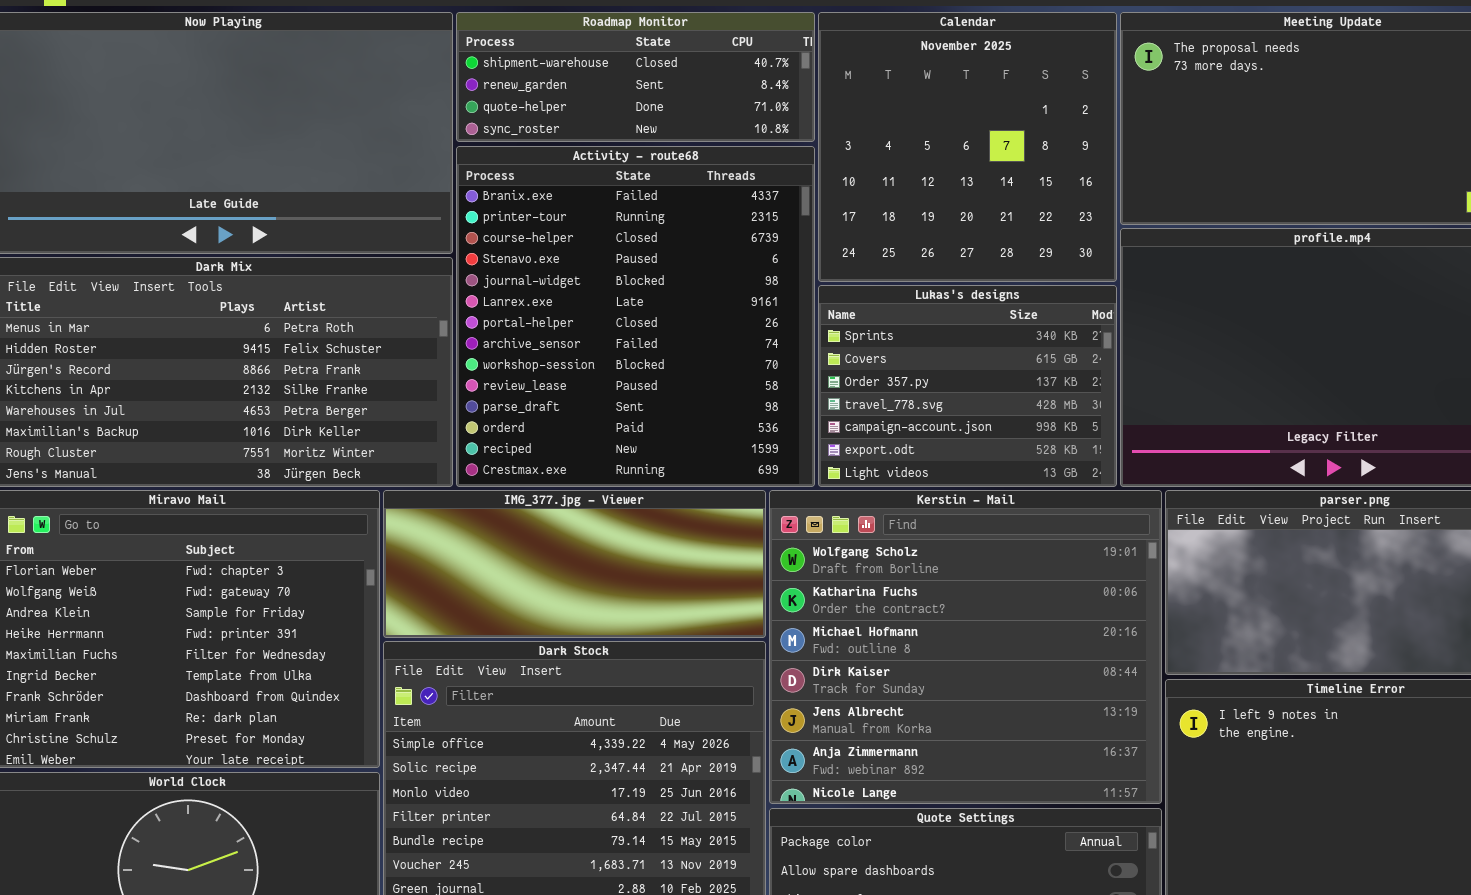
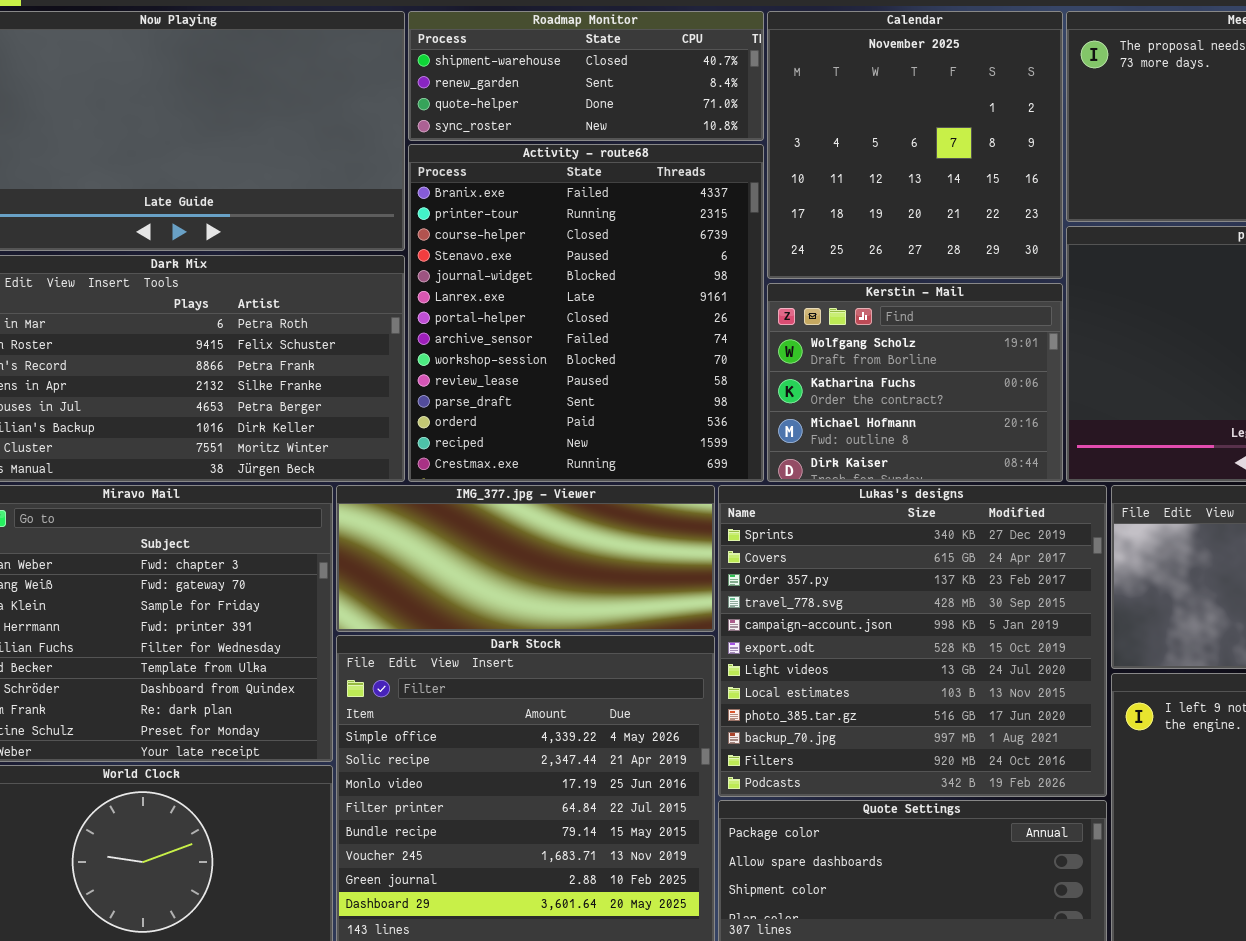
Lukas's designs: [818,285,1117,487] -> [718,485,1107,797], moved, resized
Kerstin - Mail: [769,490,1162,804] -> [767,283,1063,482], moved, resized

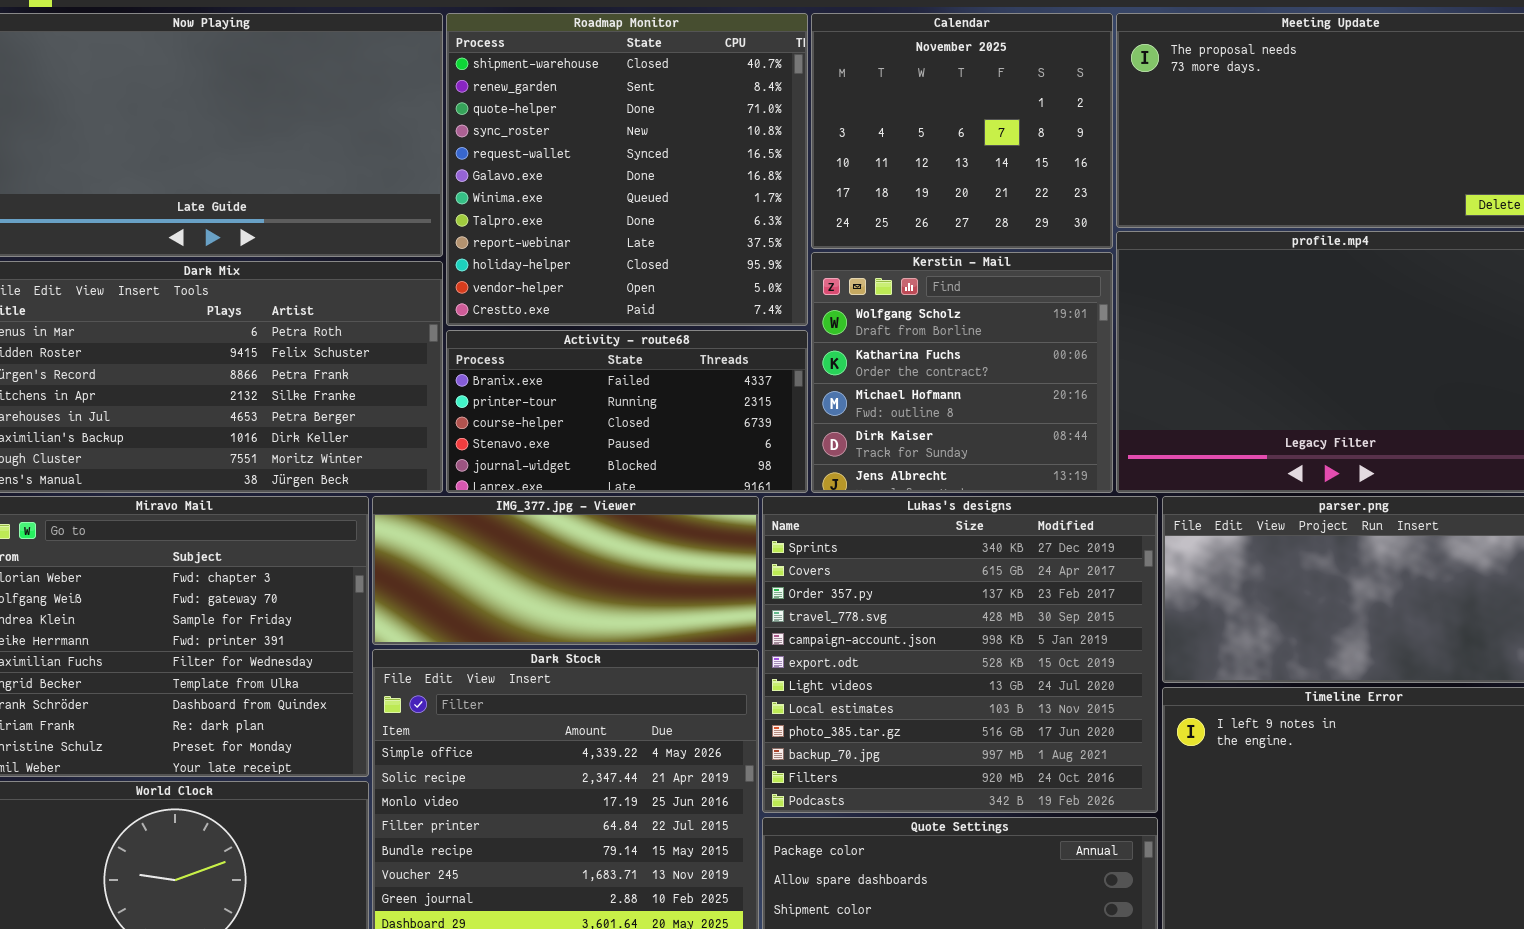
Roadmap Monitor: [408,11,764,141] -> [446,13,808,326], resized
Calendar: [767,11,1063,279] -> [811,13,1113,249], resized
Activity - route68: [408,144,764,482] -> [446,330,808,493], resized
Kerstin - Mail: [767,283,1063,482] -> [811,252,1113,493], resized

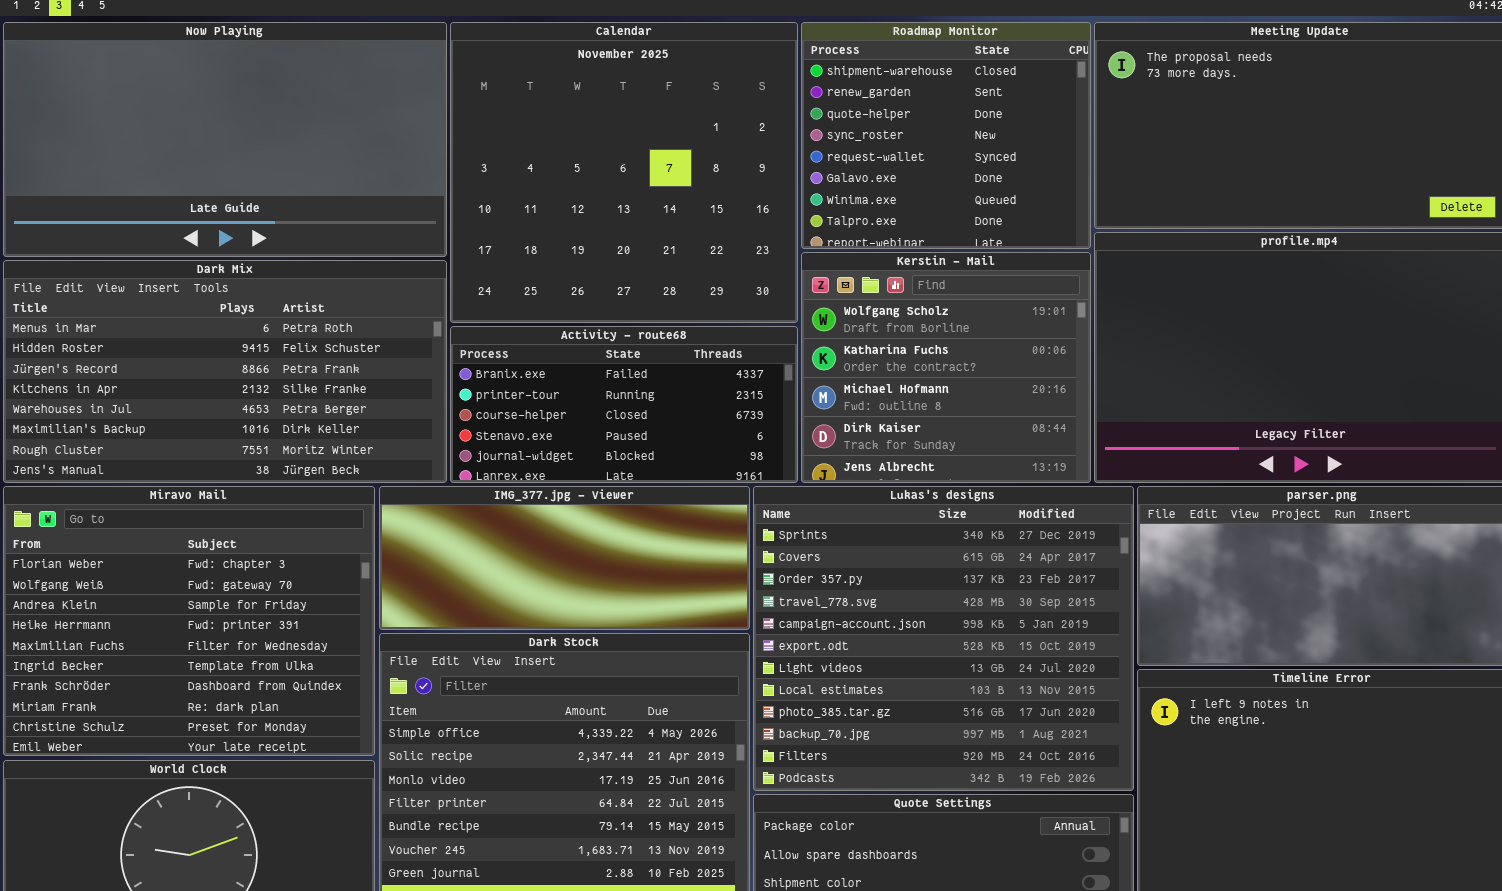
Roadmap Monitor: [446,13,808,326] -> [801,22,1091,249], moved, resized
Calendar: [811,13,1113,249] -> [450,22,798,323], moved, resized

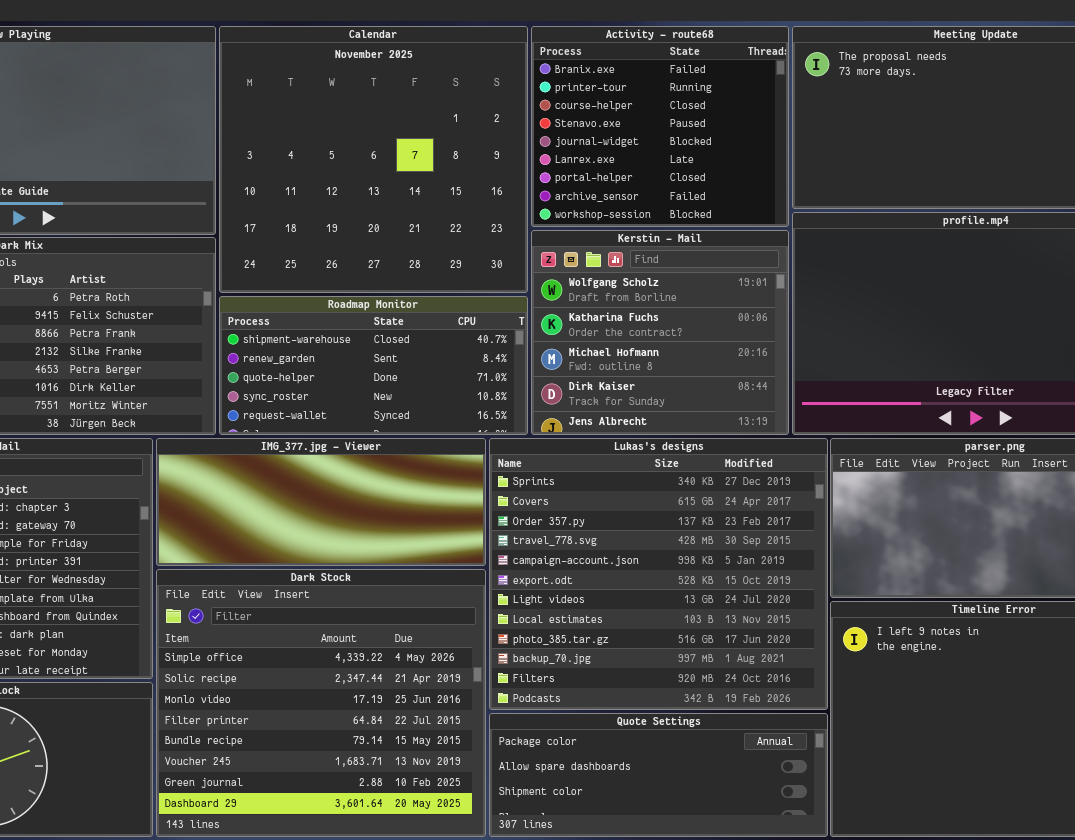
Roadmap Monitor: [801,22,1091,249] -> [219,296,528,435], moved, resized
Activity - route68: [450,326,798,483] -> [531,26,789,227], moved, resized

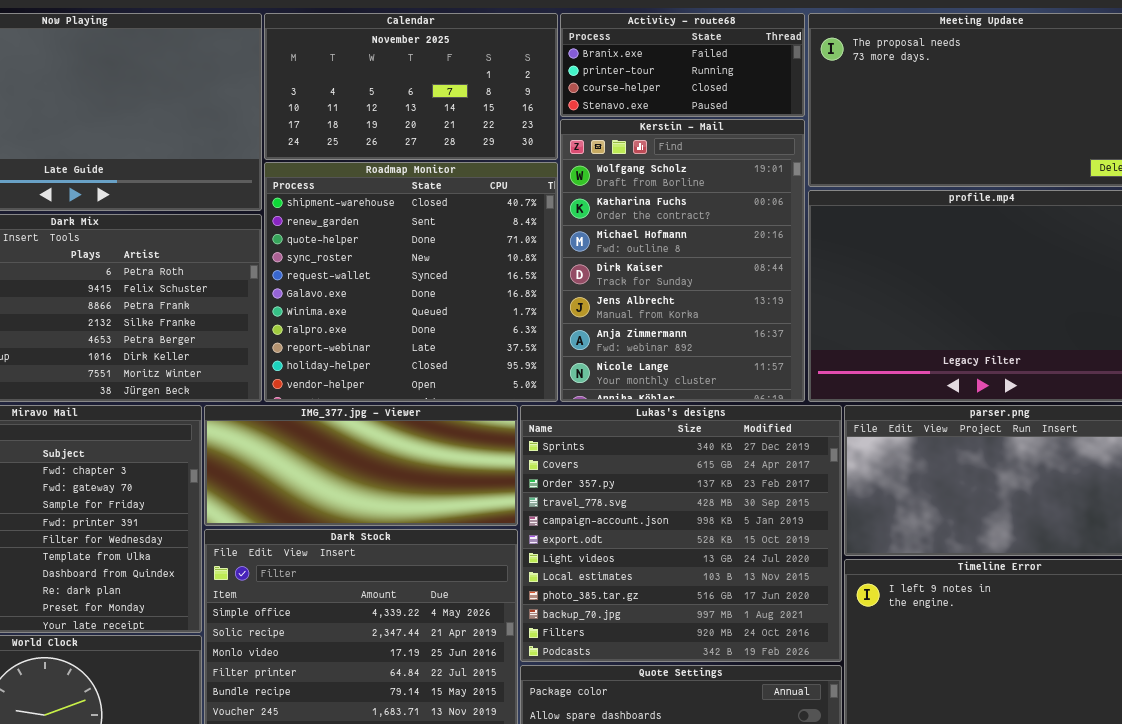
Calendar: [219,26,528,293] -> [264,13,558,160], resized
Activity - route68: [531,26,789,227] -> [560,13,805,117], resized
Kerstin - Mail: [531,230,789,435] -> [560,119,805,402], resized
Roadmap Monitor: [219,296,528,435] -> [264,162,558,402], resized

